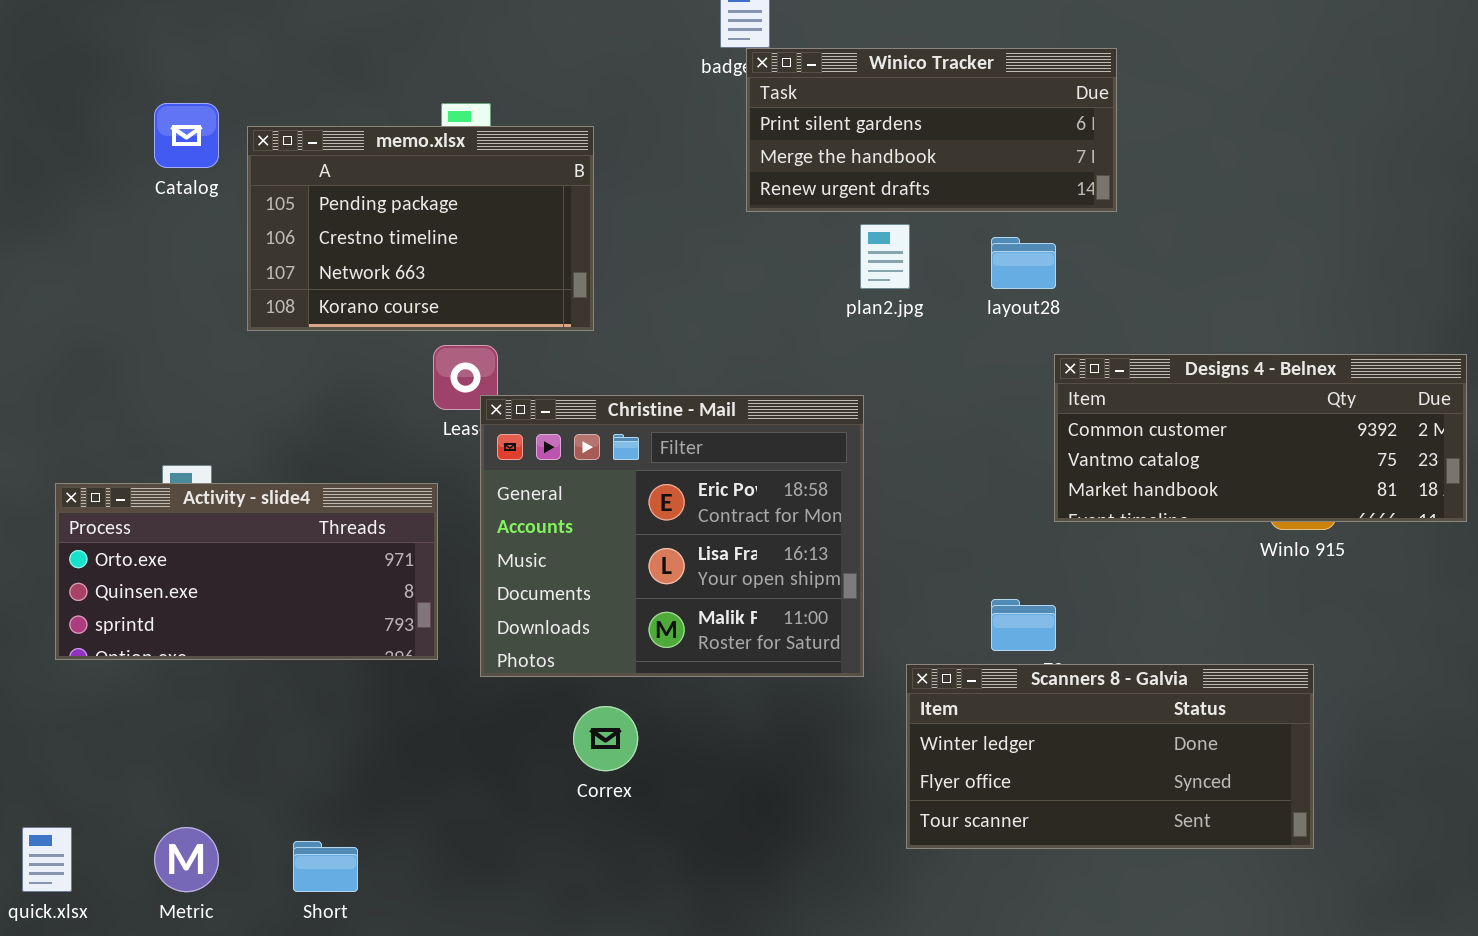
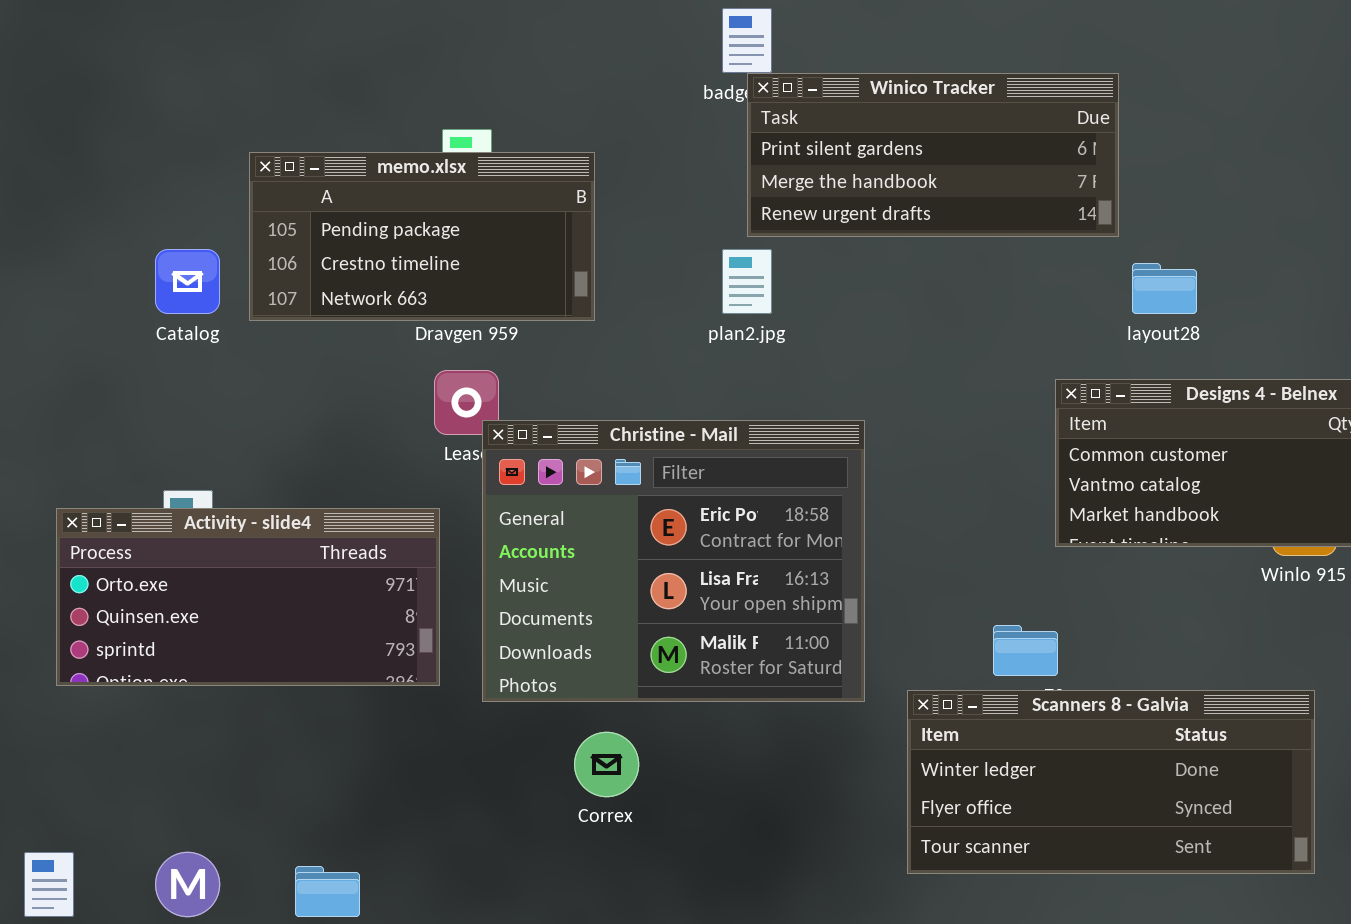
Catalog: [154,103,219,168] -> [155,249,220,314], moved
memo.xlsx: [247,126,594,331] -> [249,152,595,321], resized
plan2.jpg: [860,224,910,289] -> [722,249,772,314], moved
layout28: [991,237,1056,289] -> [1132,263,1197,314], moved

